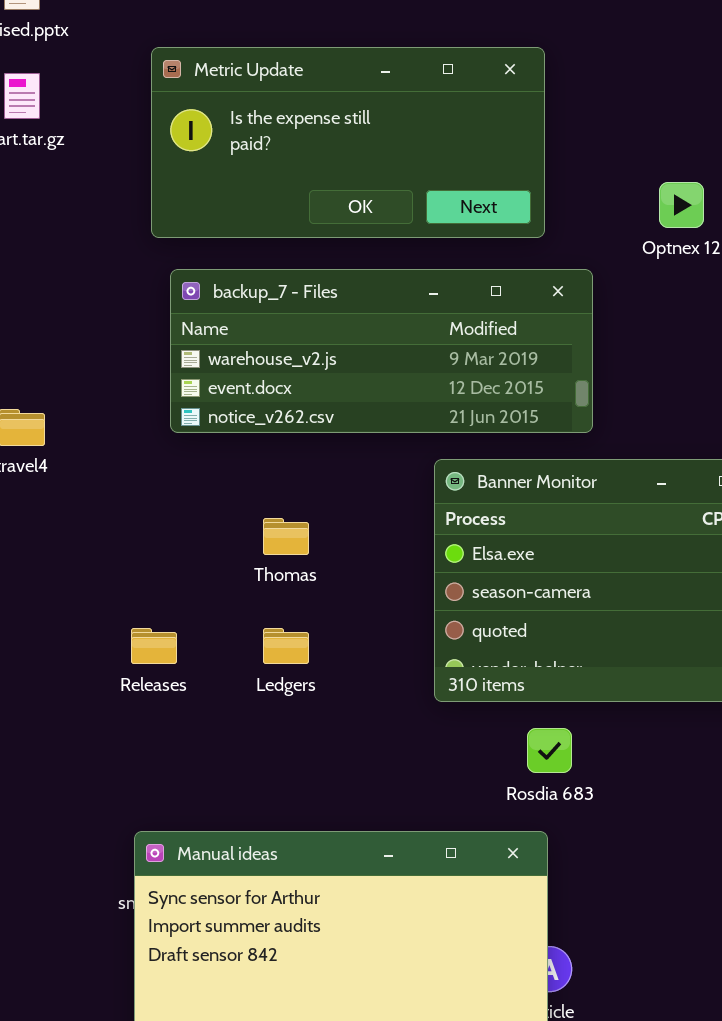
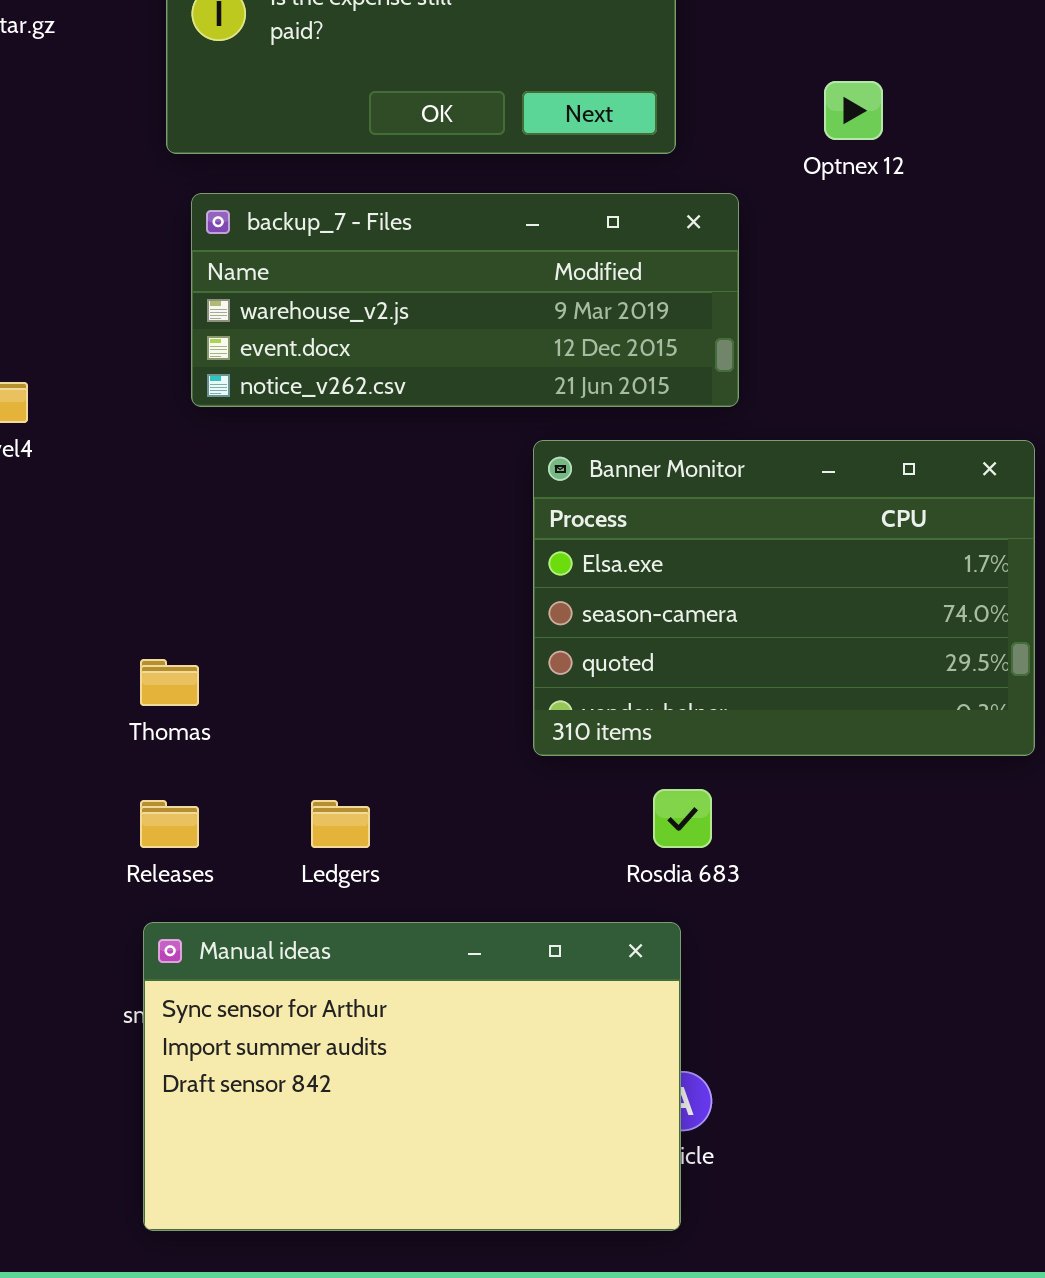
Thomas: [263,518,309,555] -> [140,659,199,706], moved
Releases: [131,628,177,664] -> [140,800,199,848], moved
Ledgers: [263,628,309,664] -> [311,800,370,848], moved

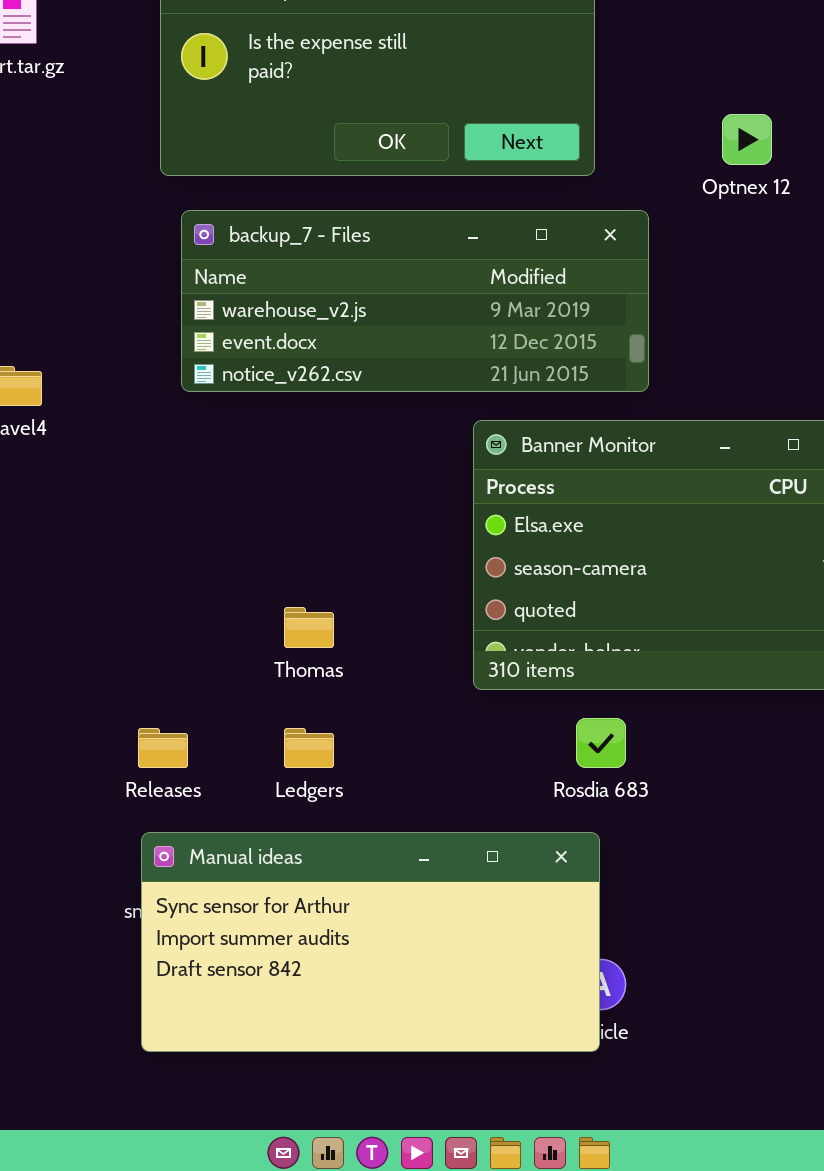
Thomas: [140,659,199,706] -> [284,607,334,648], moved
Manual ideas: [143,922,681,1231] -> [141,832,600,1052], resized

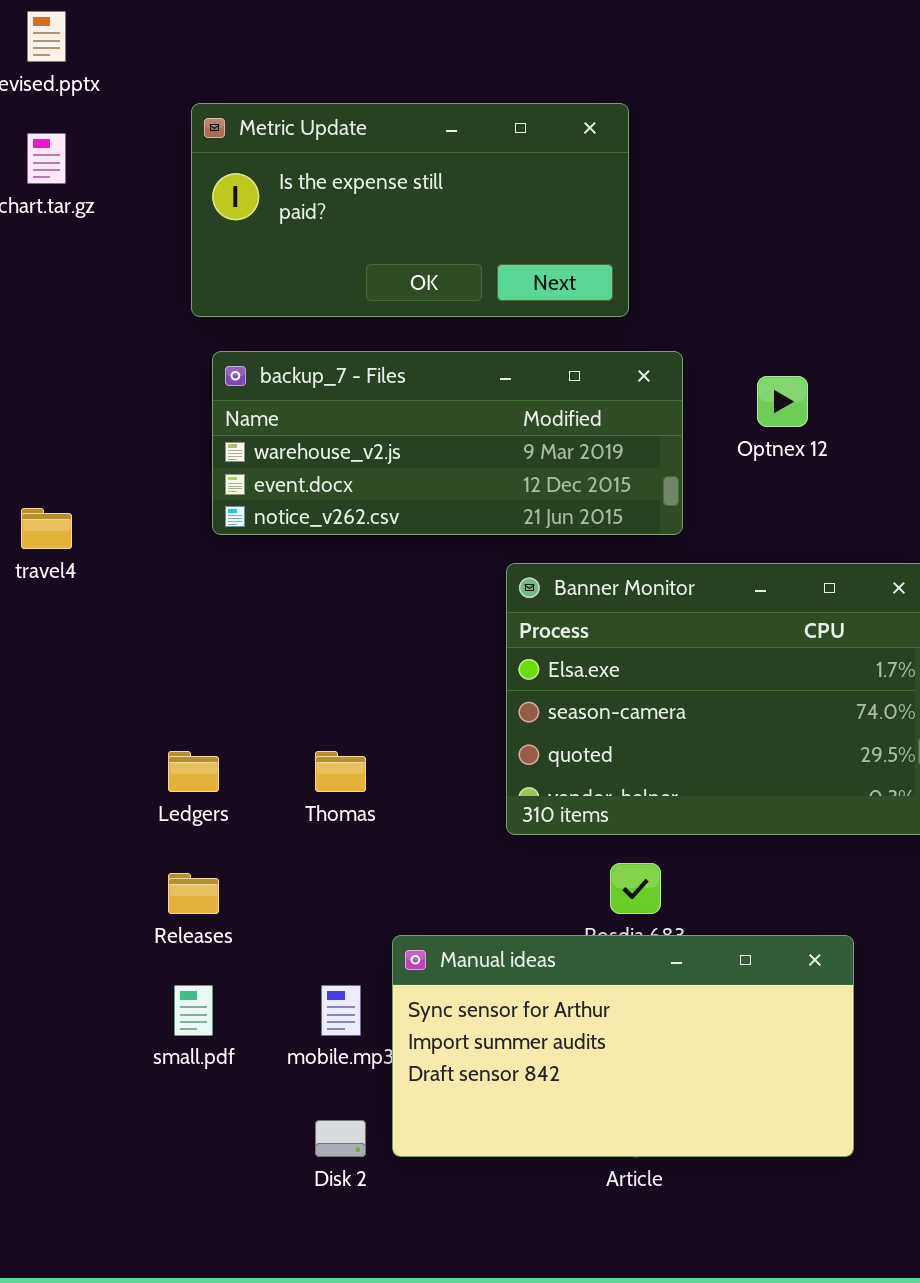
Optnex 12: [722,114,772,165] -> [757,376,808,427], moved
Ledgers: [284,728,334,768] -> [168,751,219,792], moved
Manual ideas: [141,832,600,1052] -> [392,935,854,1157], moved

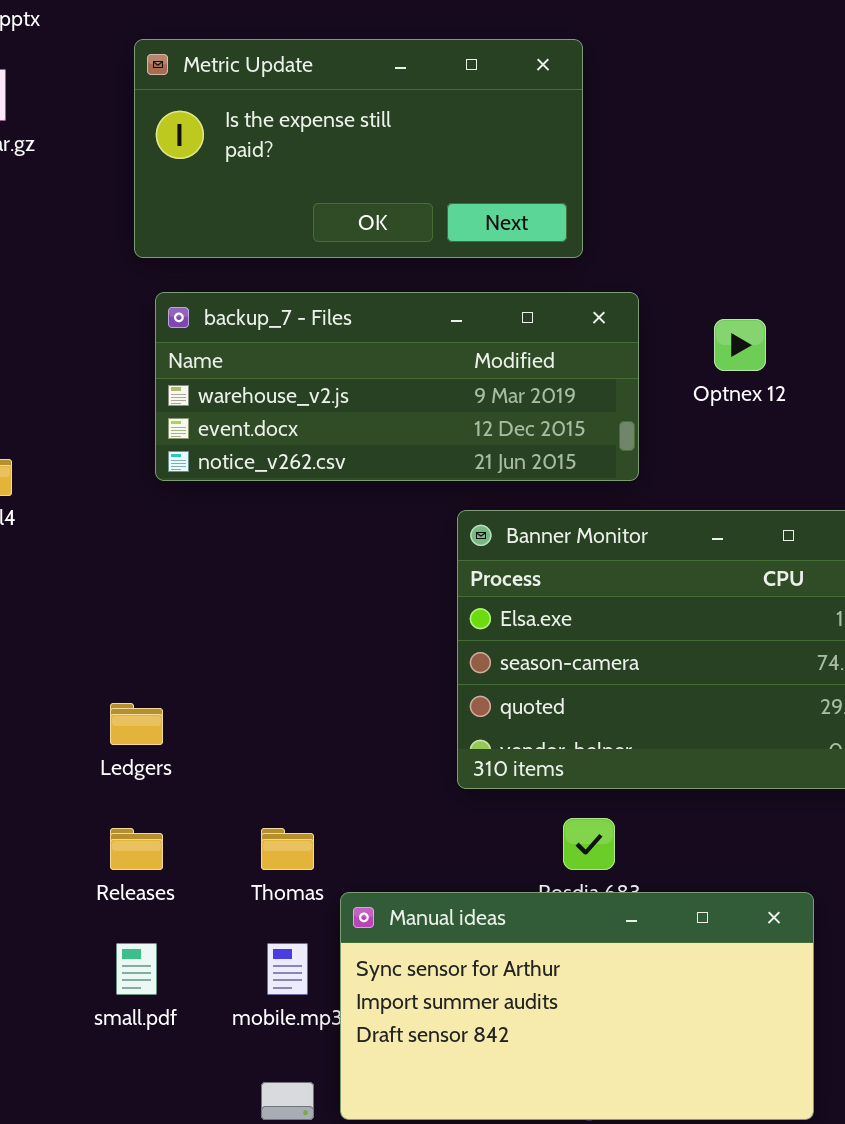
Thomas: [315,751,366,792] -> [261,828,314,870], moved

